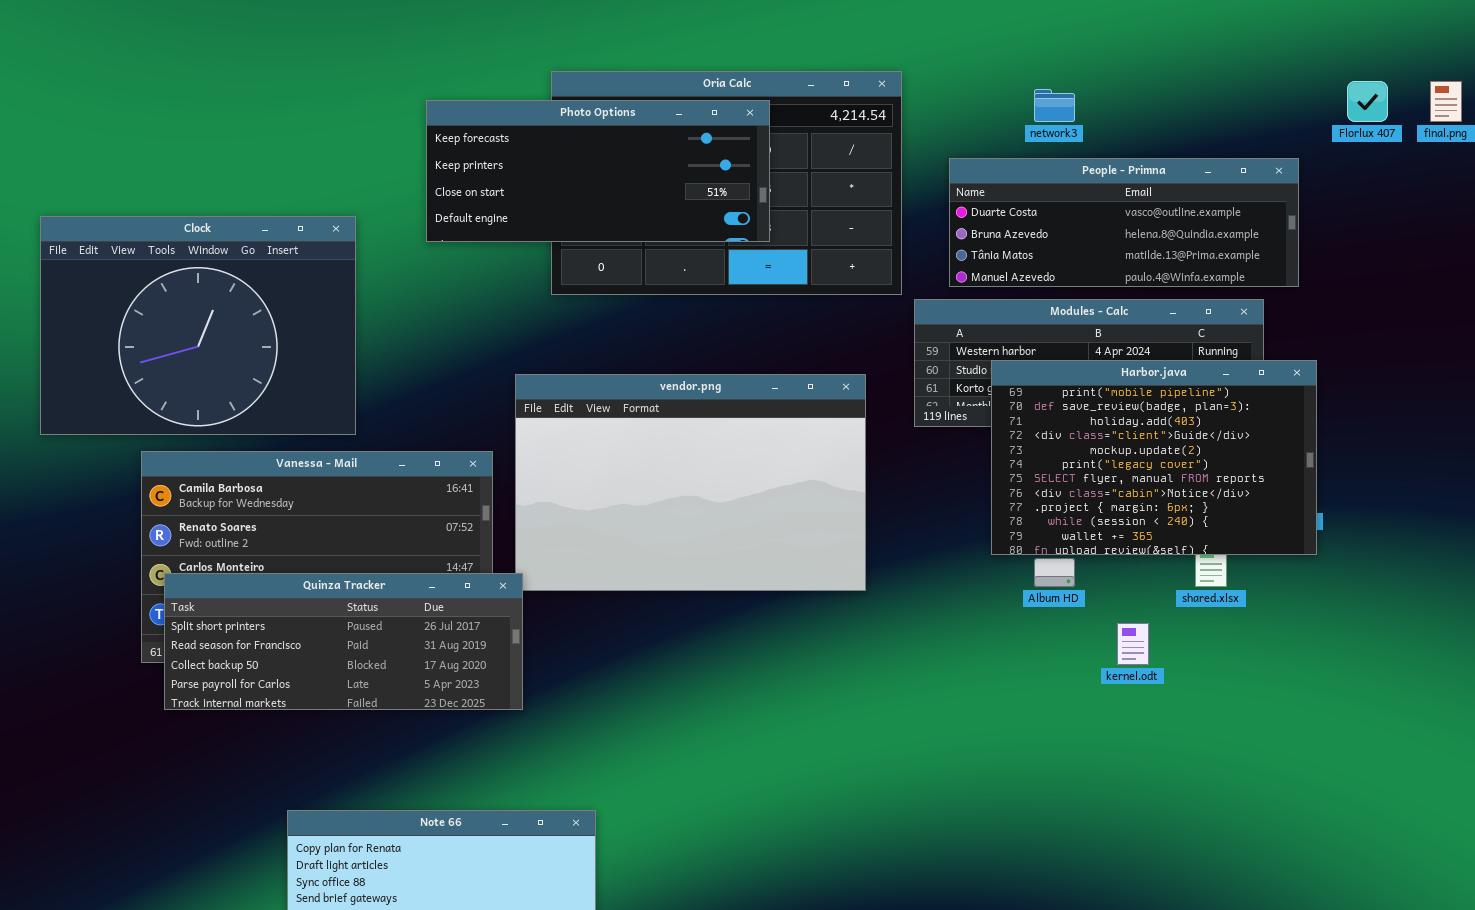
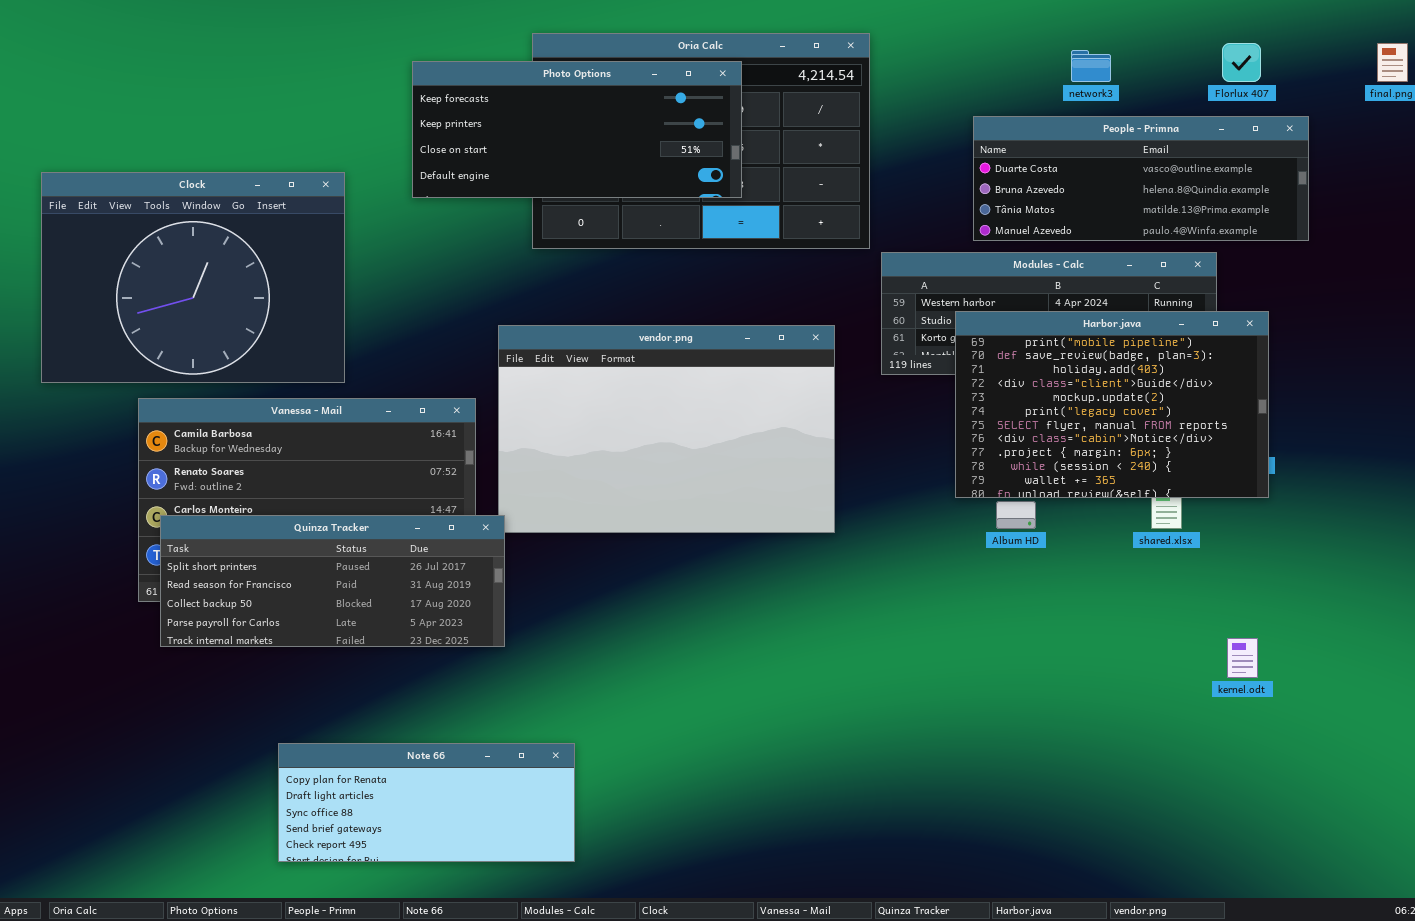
Florlux 407: [1347,81,1388,122] -> [1222,43,1261,82], moved
network3: [1034,89,1075,122] -> [1071,50,1111,82], moved
People - Primna: [949,158,1299,287] -> [973,116,1309,241], moved
kernel.odt: [1117,623,1149,665] -> [1227,638,1258,678], moved

